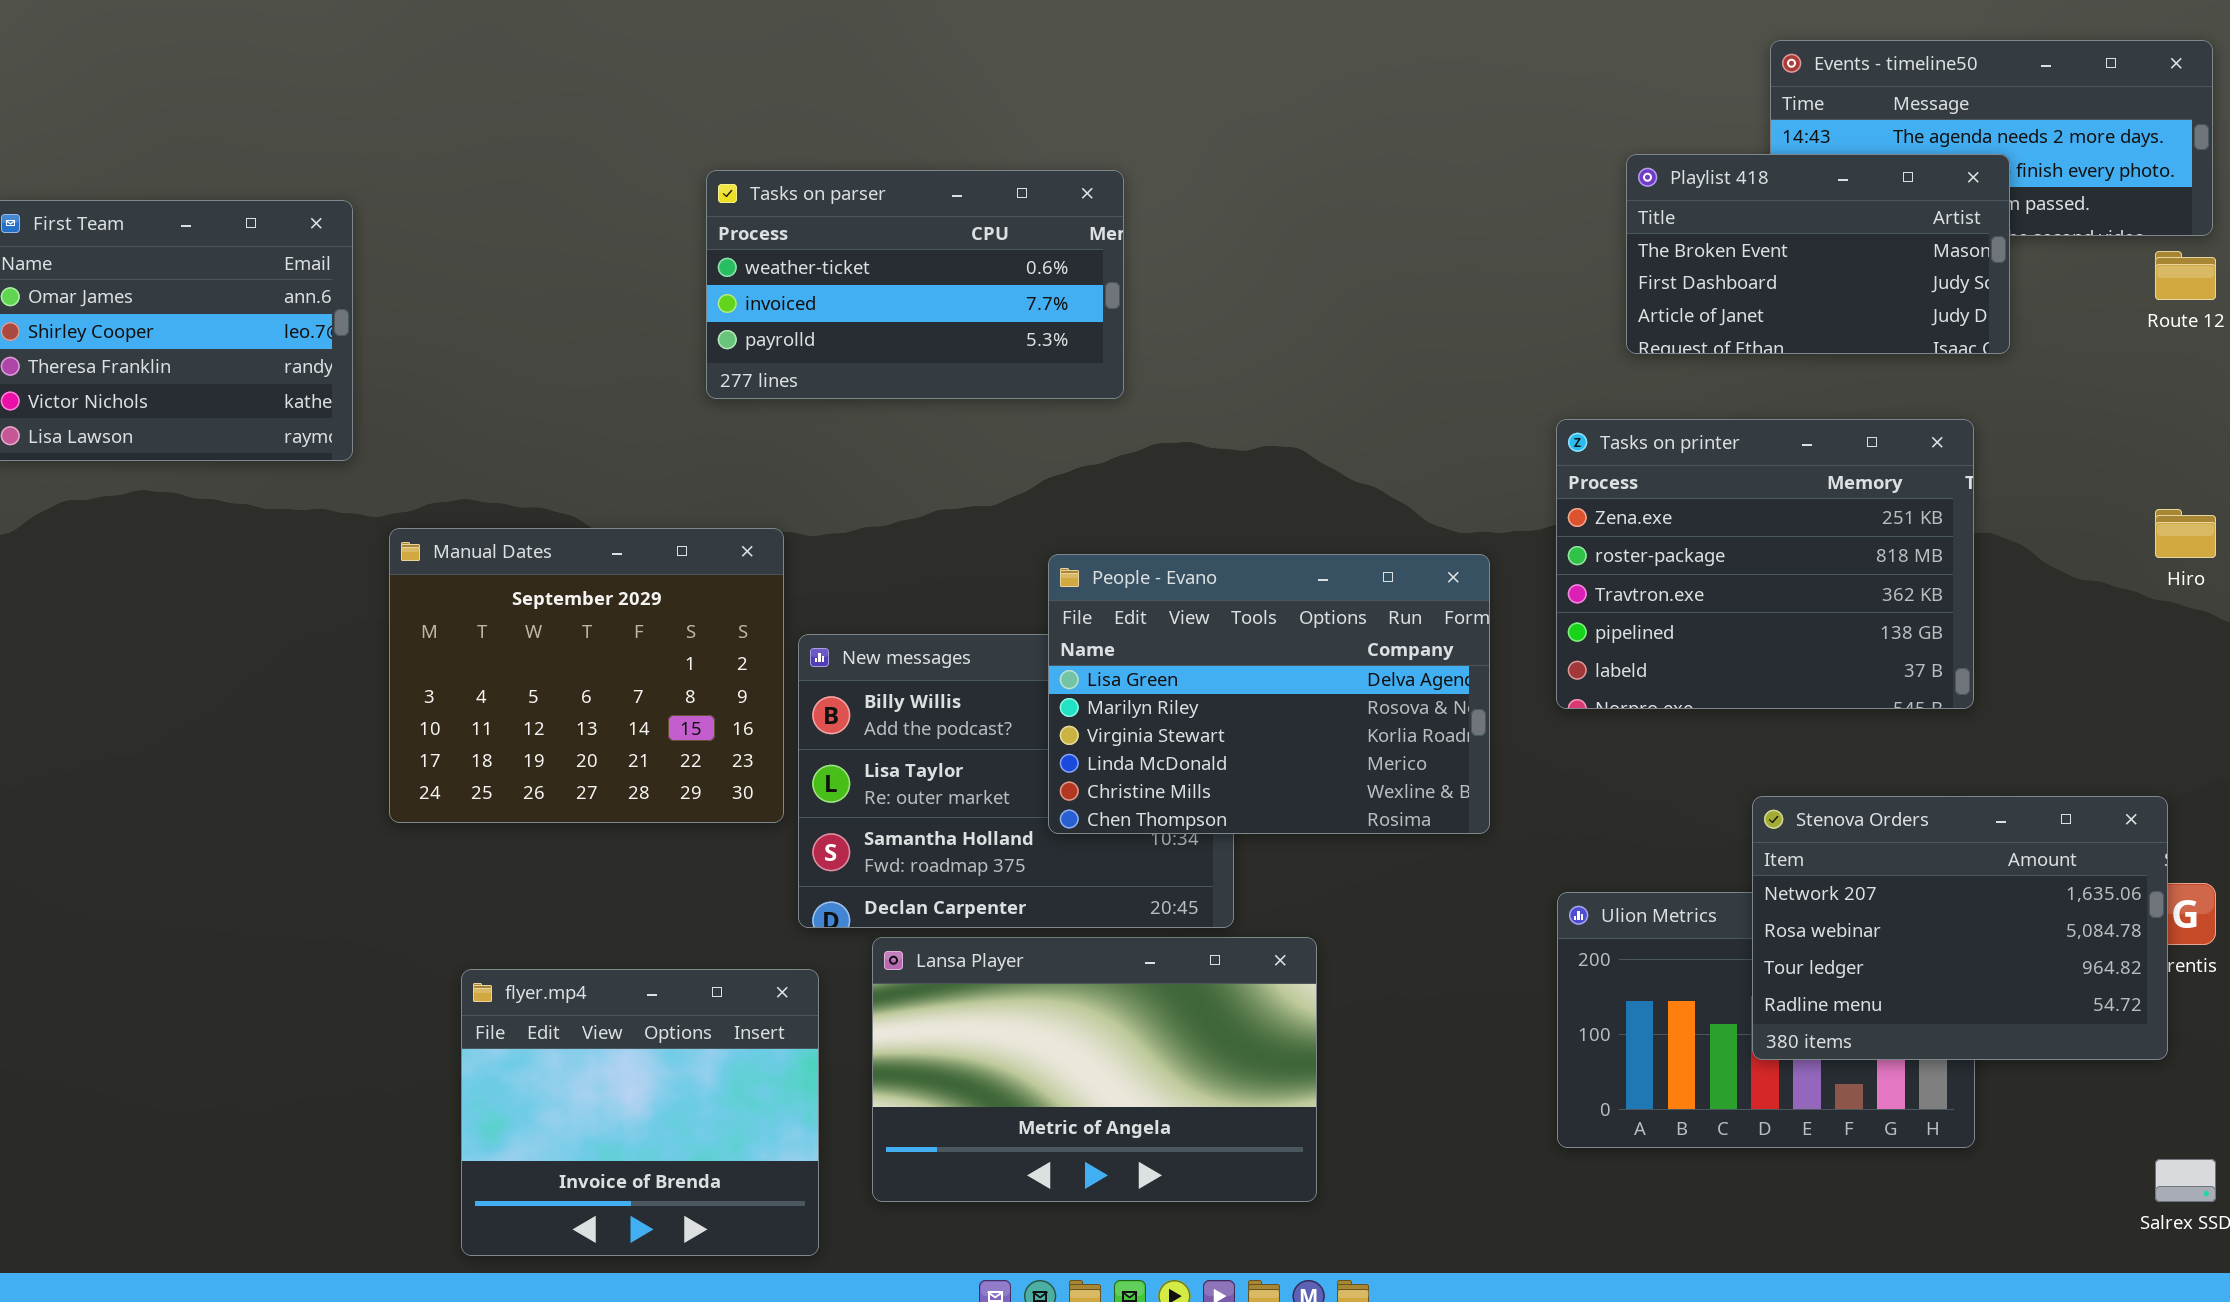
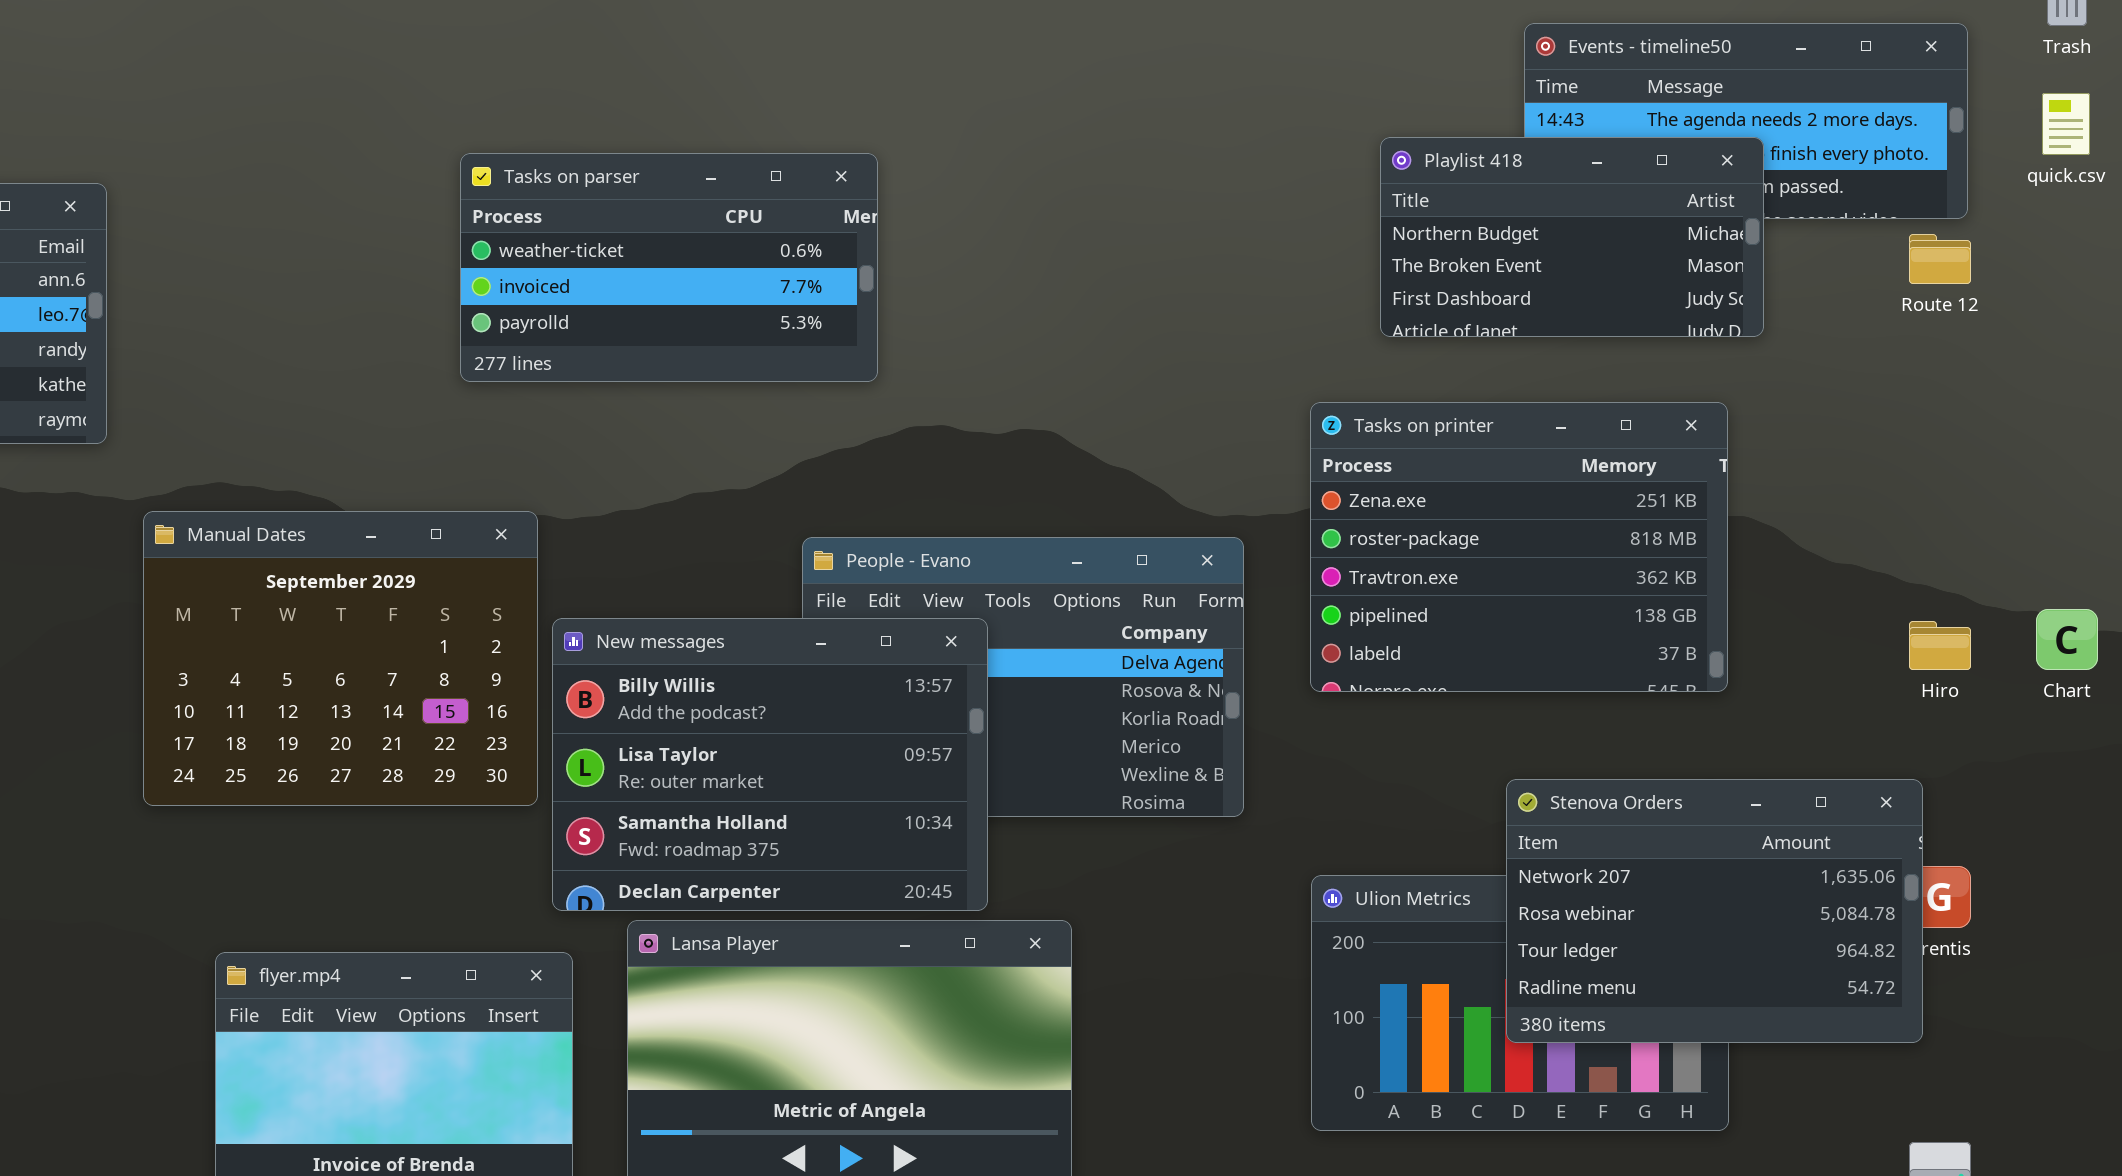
Playlist 418: [1626,154,2010,354] -> [1380,137,1764,337], scrolled up 1 row
Hiro: [2155,509,2216,558] -> [1909,621,1971,670], moved
New messages: [798,634,1234,928] -> [552,618,988,911], raised

